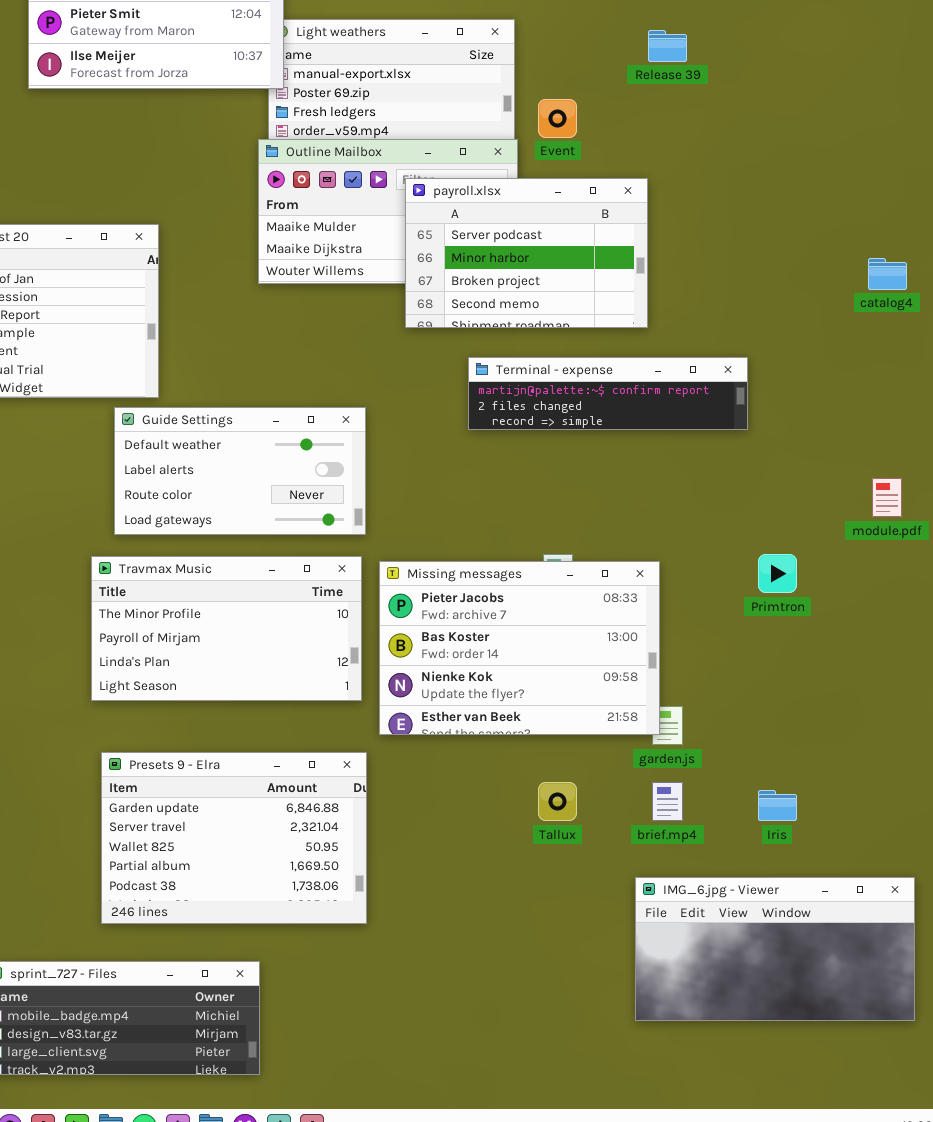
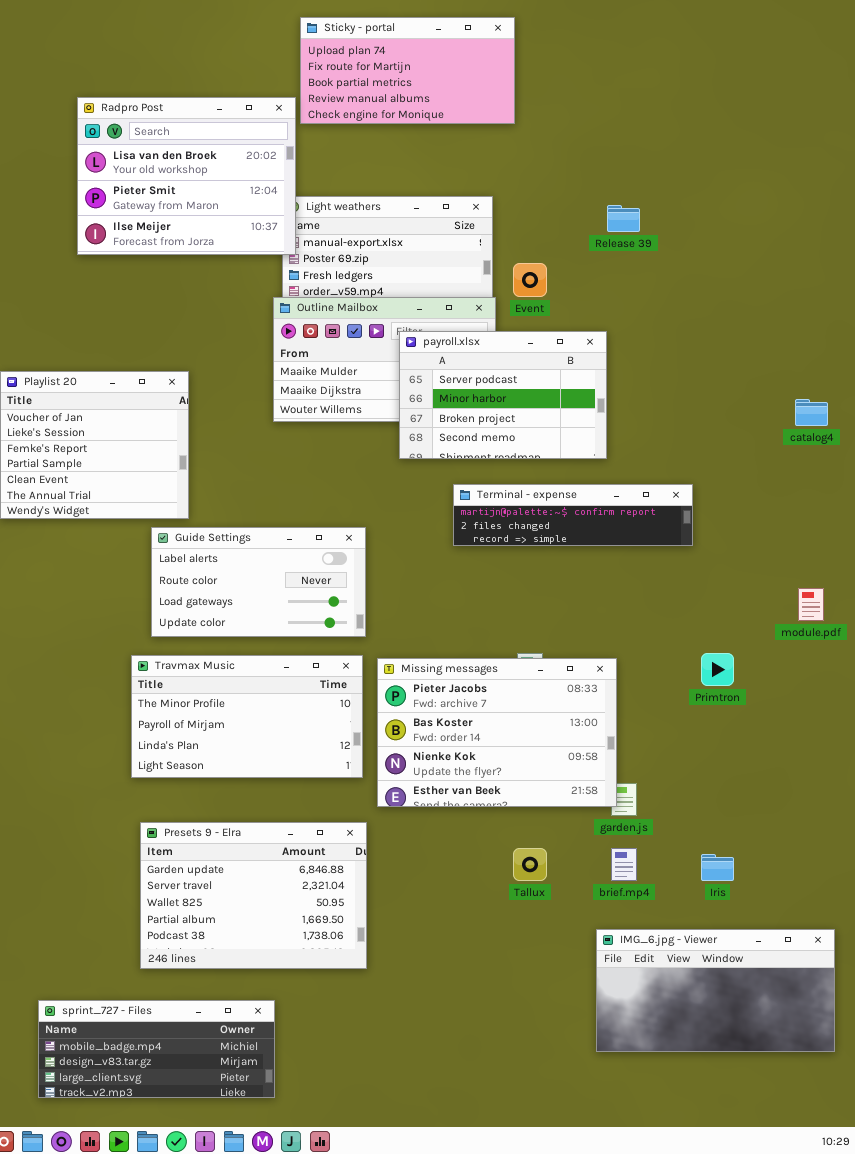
Guide Settings: [114,407,366,535] -> [151,527,366,637], scrolled down 1 row

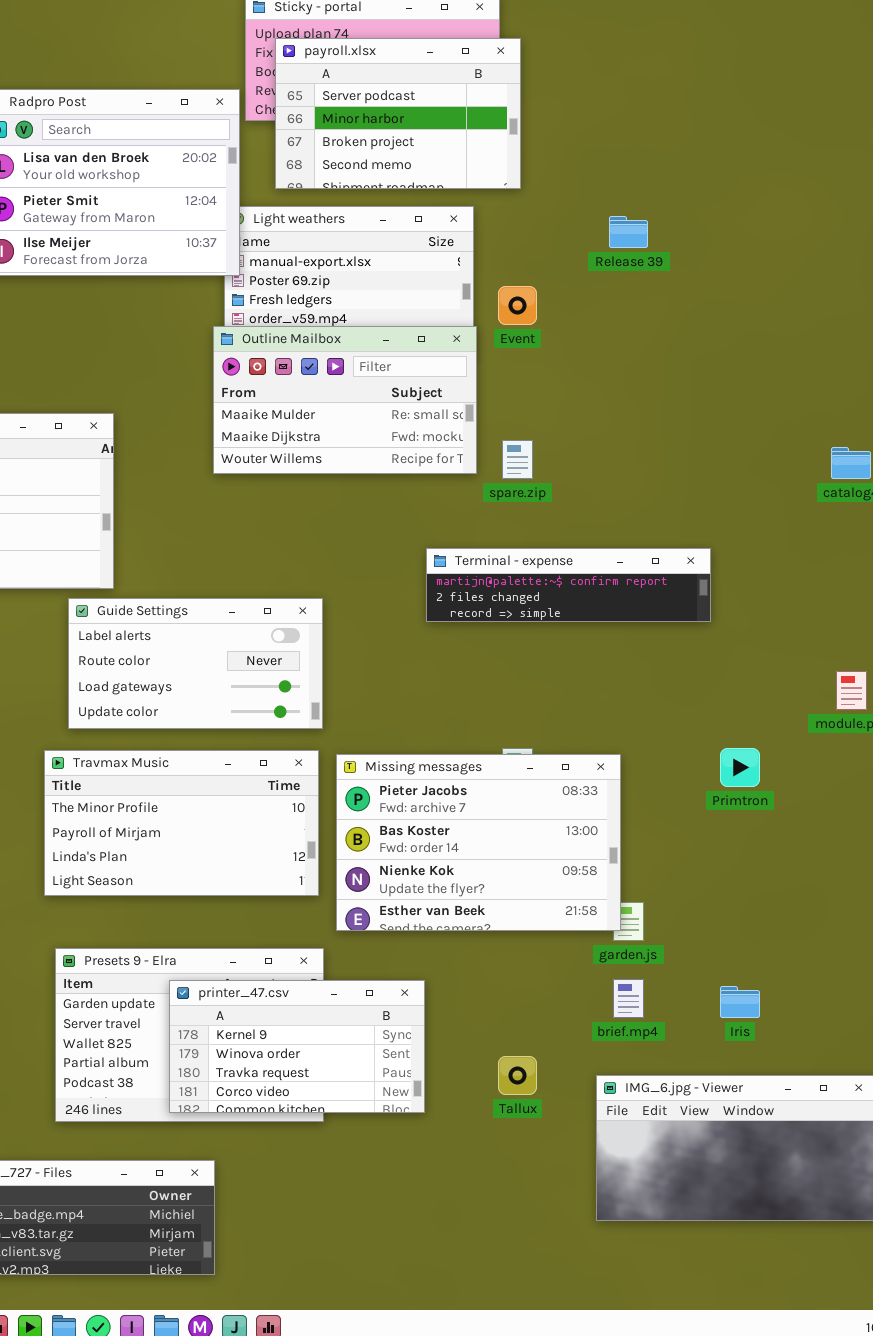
payroll.xlsx: [399,331,607,459] -> [275,38,521,189], moved
Tallux: [513,848,547,881] -> [498,1056,537,1095], moved
printer_47.csv: none -> [169,980,425,1113], opened

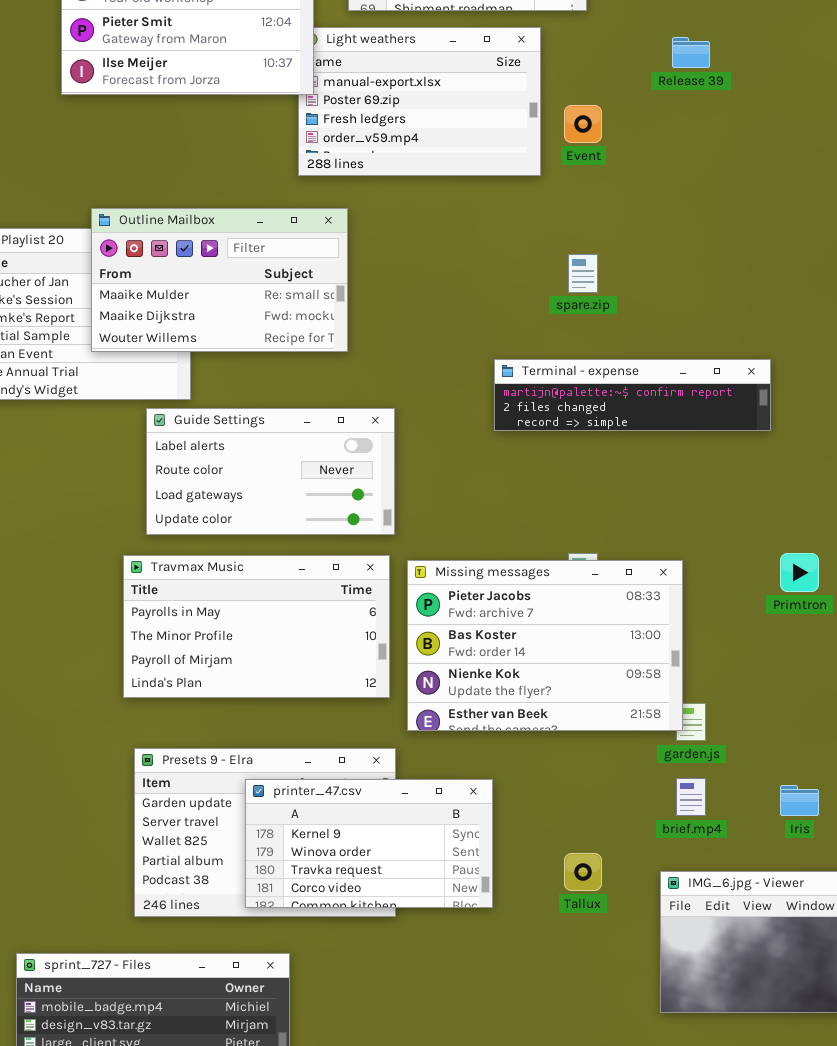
Outline Mailbox: [213,326,477,474] -> [91,208,348,352], moved
Travmax Music: [44,750,319,896] -> [123,555,390,698], scrolled up 1 row

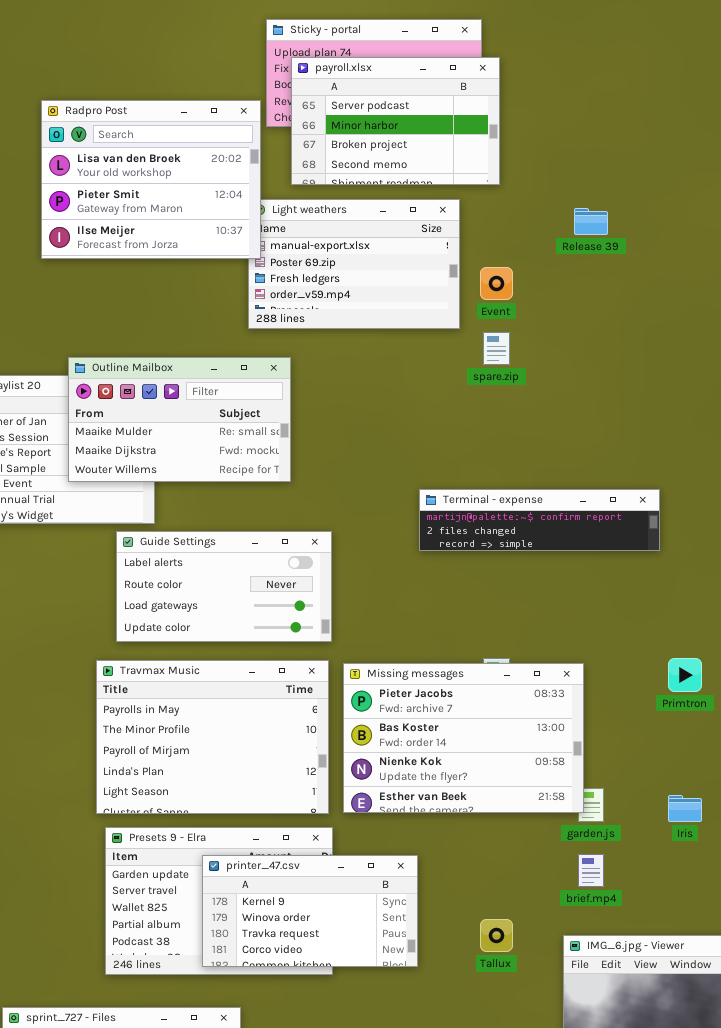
spare.zip: [568,254,598,293] -> [483,332,510,365], moved
Travmax Music: [123,555,390,698] -> [96,660,329,814], resized
Iris: [780,785,819,816] -> [668,795,702,822], moved

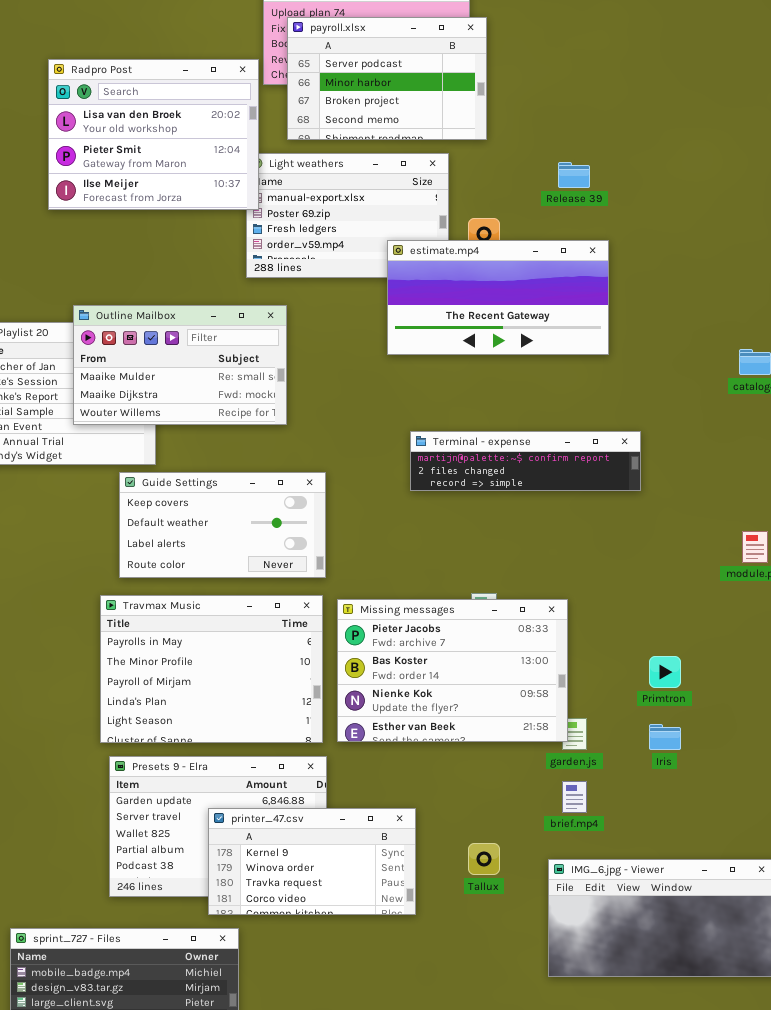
estimate.mp4: none -> [387,240,609,355], opened
Guide Settings: [116,531,332,642] -> [119,472,326,578], scrolled up 2 rows
Primtron: [668,658,702,692] -> [649,656,681,688], moved
printer_47.csv: [202,855,418,967] -> [208,808,416,915], moved

